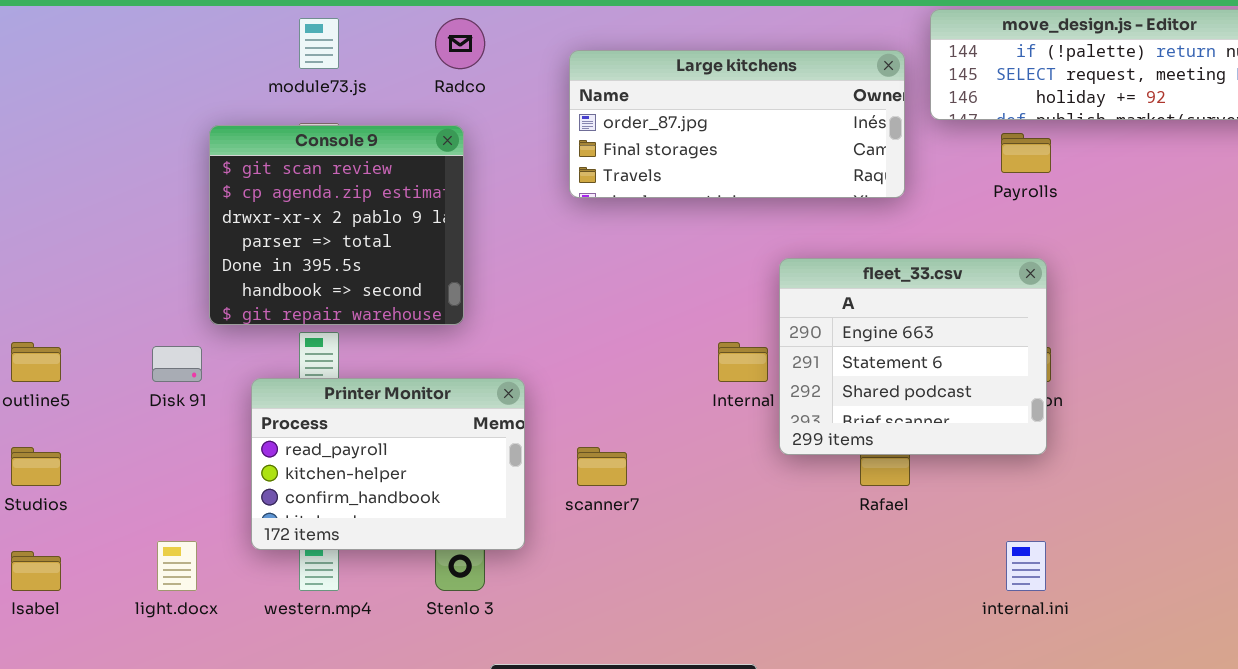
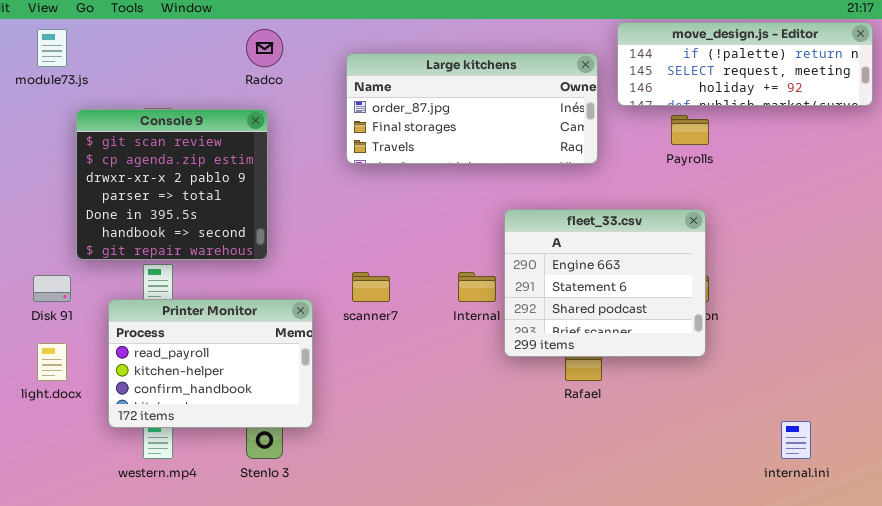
module73.js: [299,18,339,69] -> [37,29,67,67], moved
scanner7: [577,447,627,486] -> [352,272,390,302], moved
light.docx: [157,541,197,591] -> [37,343,67,381], moved
internal.ini: [1006,541,1046,591] -> [781,421,811,459], moved

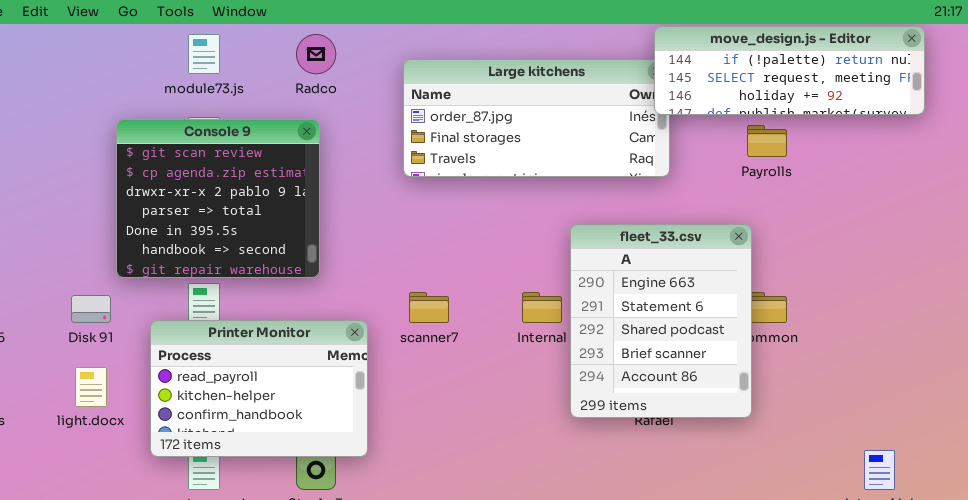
move_design.js - Editor: [617,22,873,106] -> [654,26,925,115], moved
module73.js: [37,29,67,67] -> [188,34,220,74], moved
fleet_33.csv: [504,209,706,357] -> [570,224,752,418], resized

